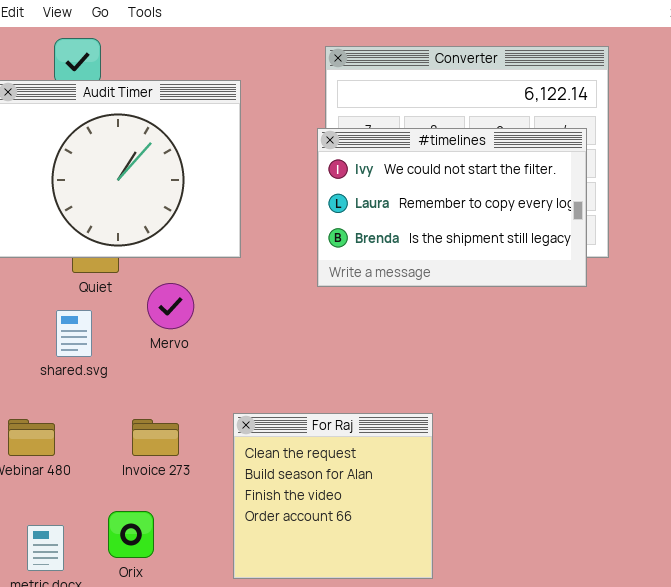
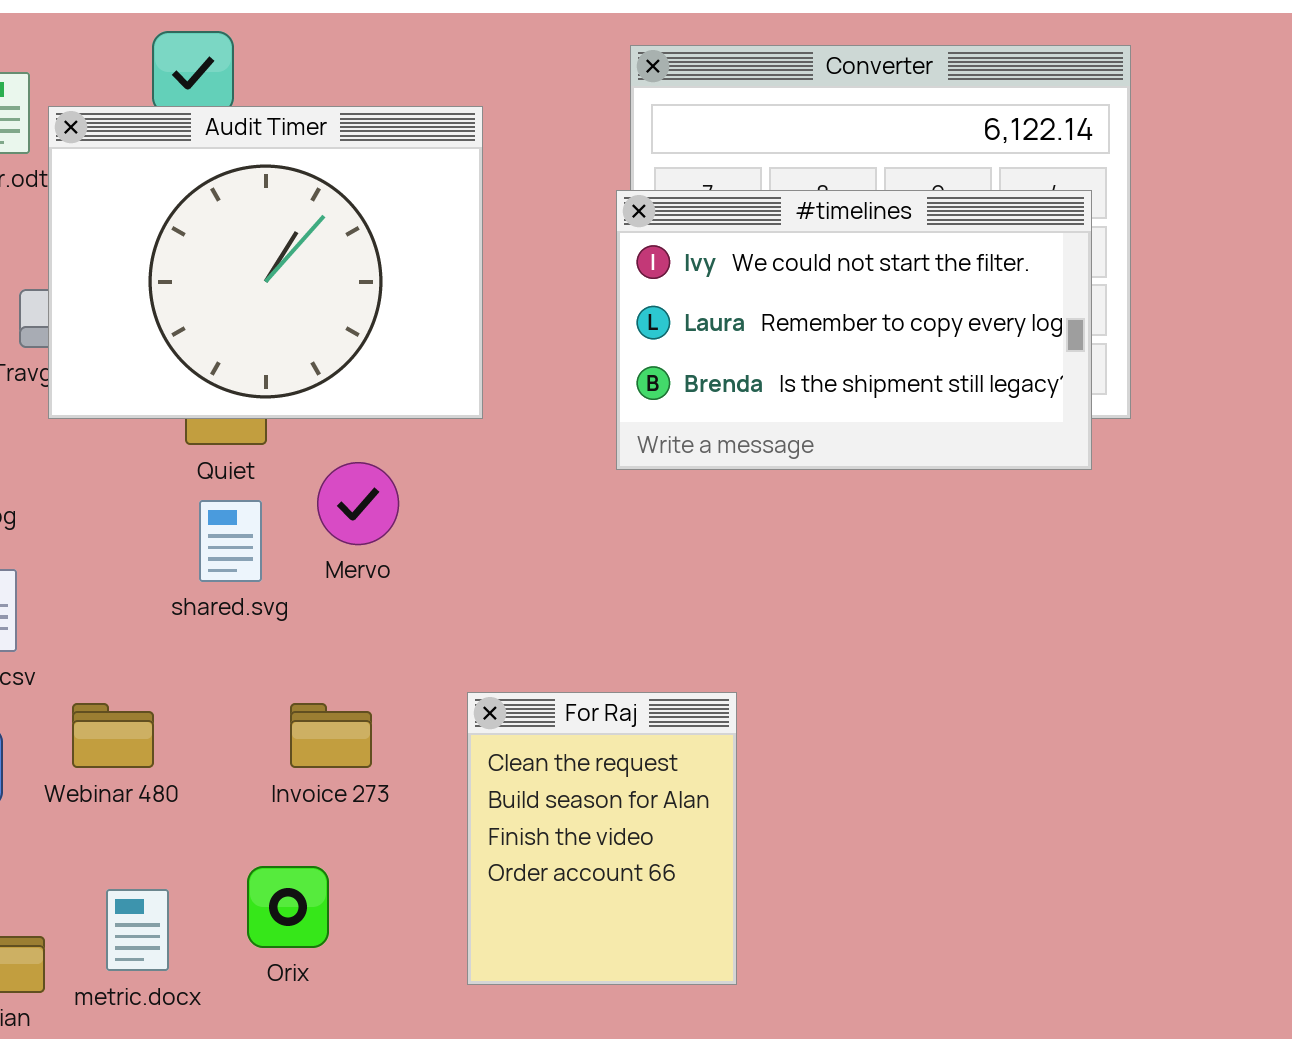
shared.svg: [56,310,92,357] -> [199,500,262,582], moved
For Raj: [233,413,433,579] -> [467,692,737,985], resized

